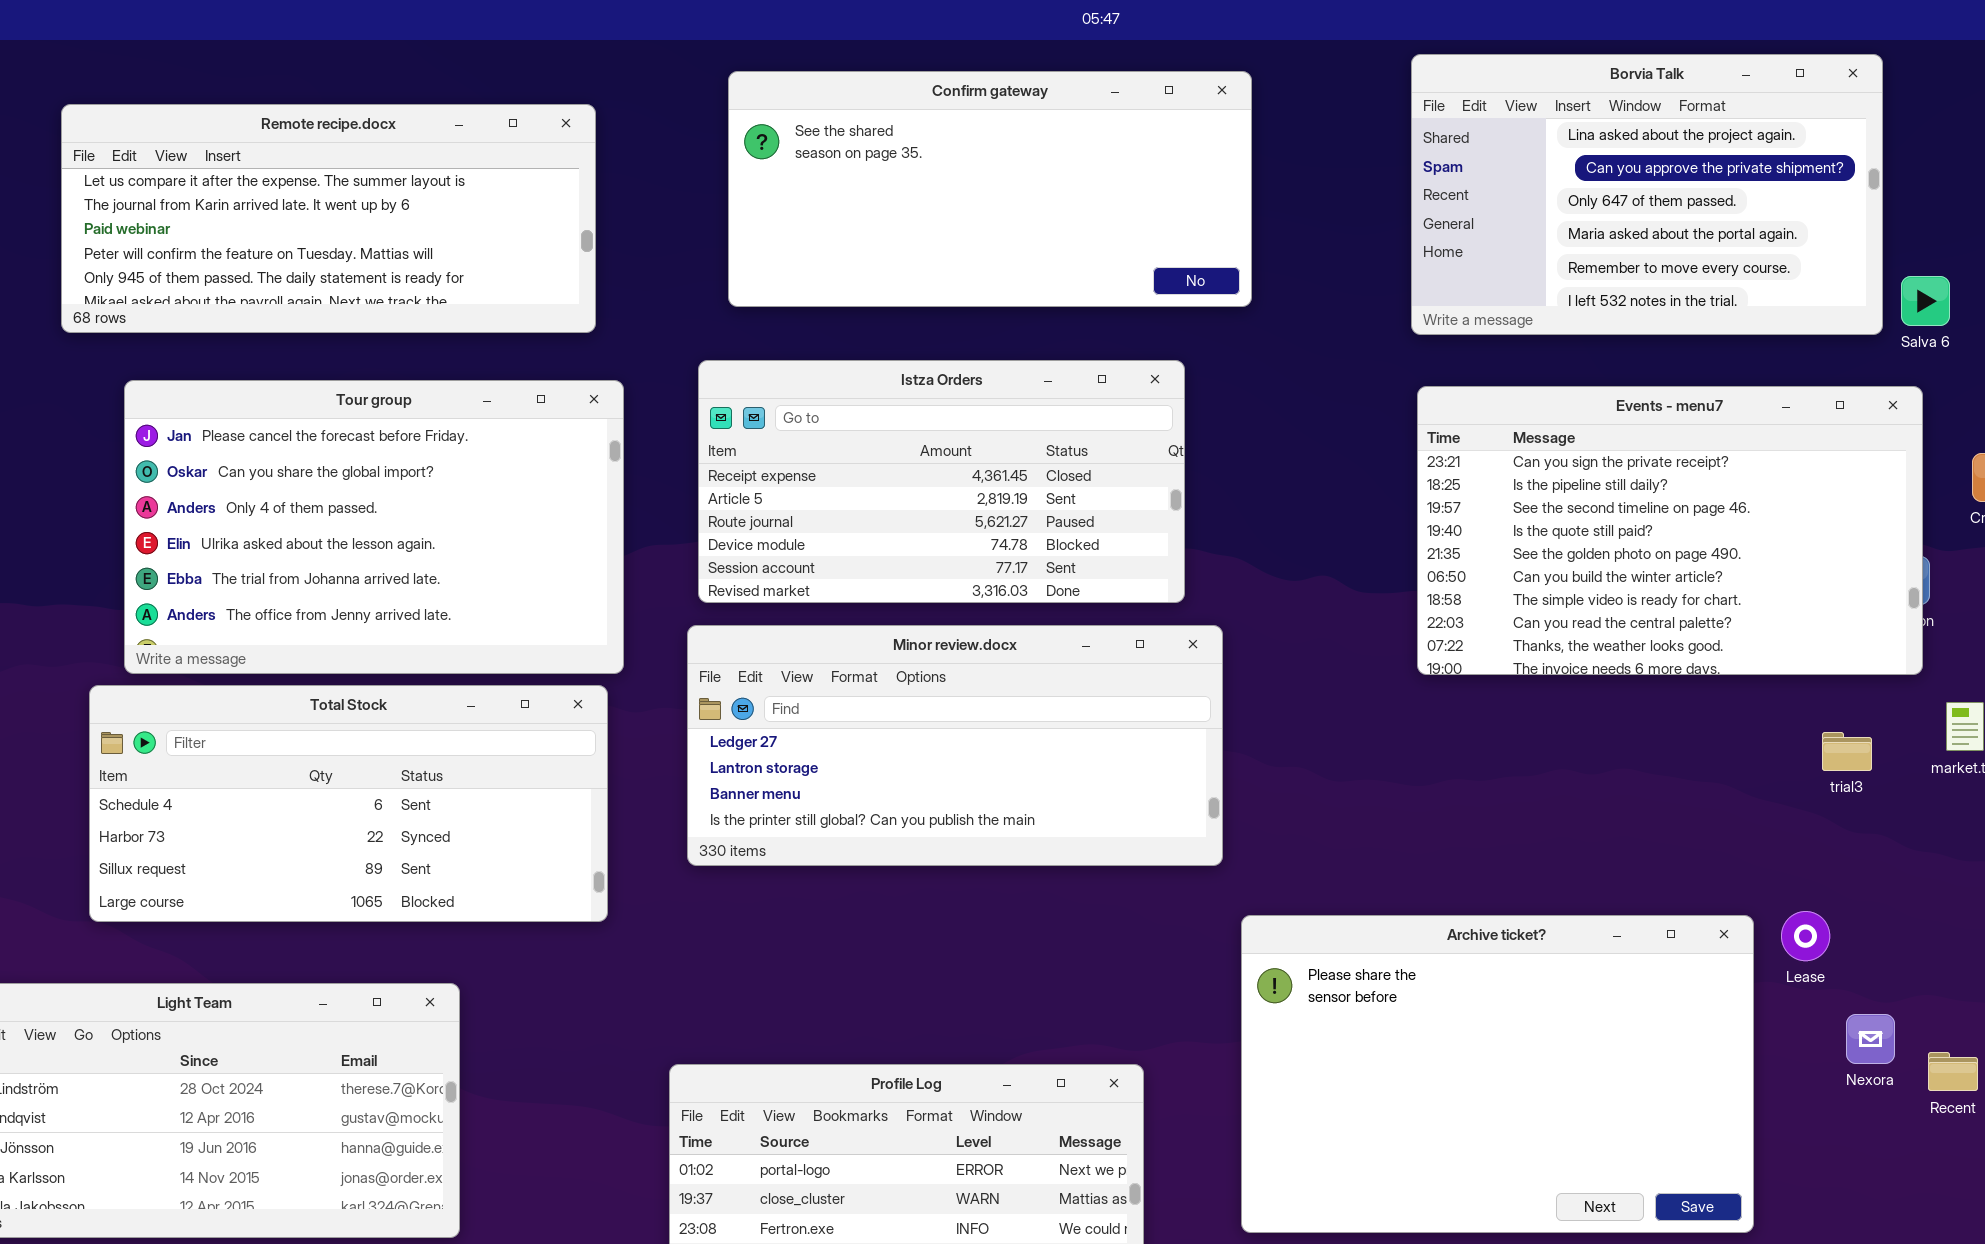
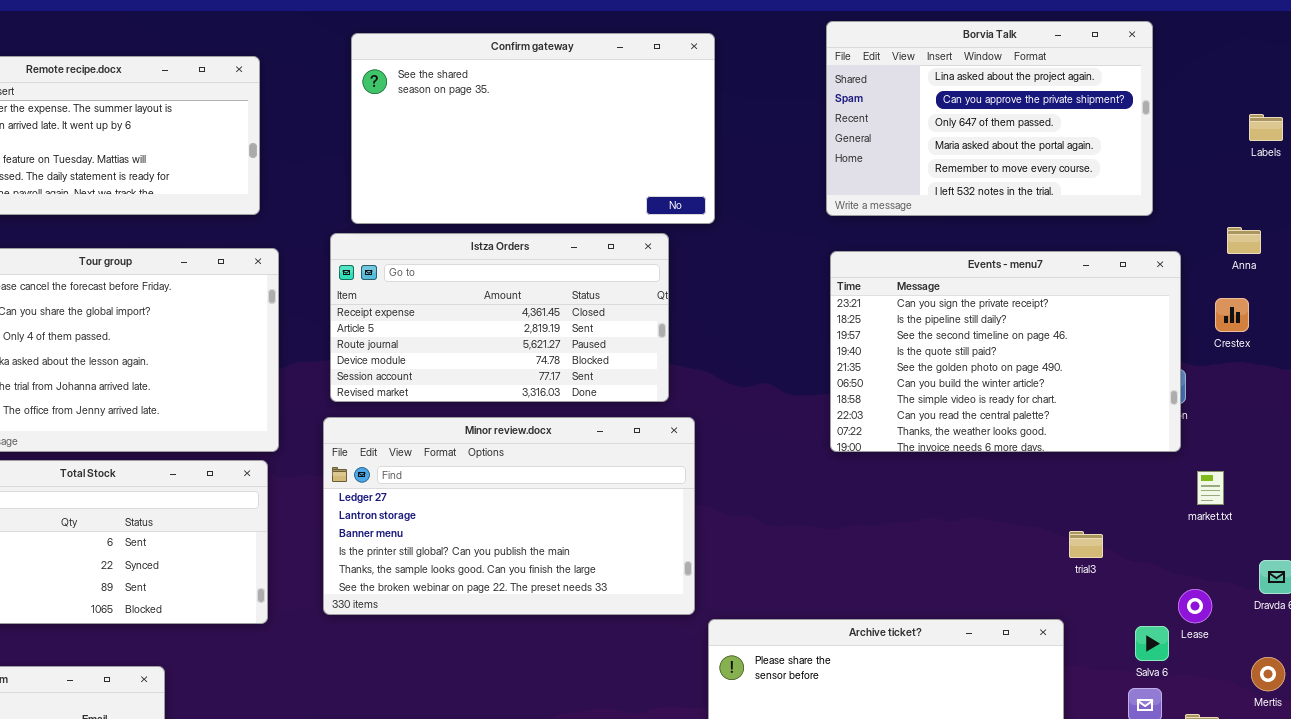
Confirm gateway: [728,71,1252,307] -> [351,33,715,224], resized
Salva 6: [1901,276,1950,326] -> [1135,626,1169,661], moved
Minor review.docx: [687,625,1223,866] -> [323,417,695,615], resized
trial3: [1822,732,1872,771] -> [1069,531,1103,558], moved
Lease: [1781,911,1830,961] -> [1178,589,1212,623], moved

